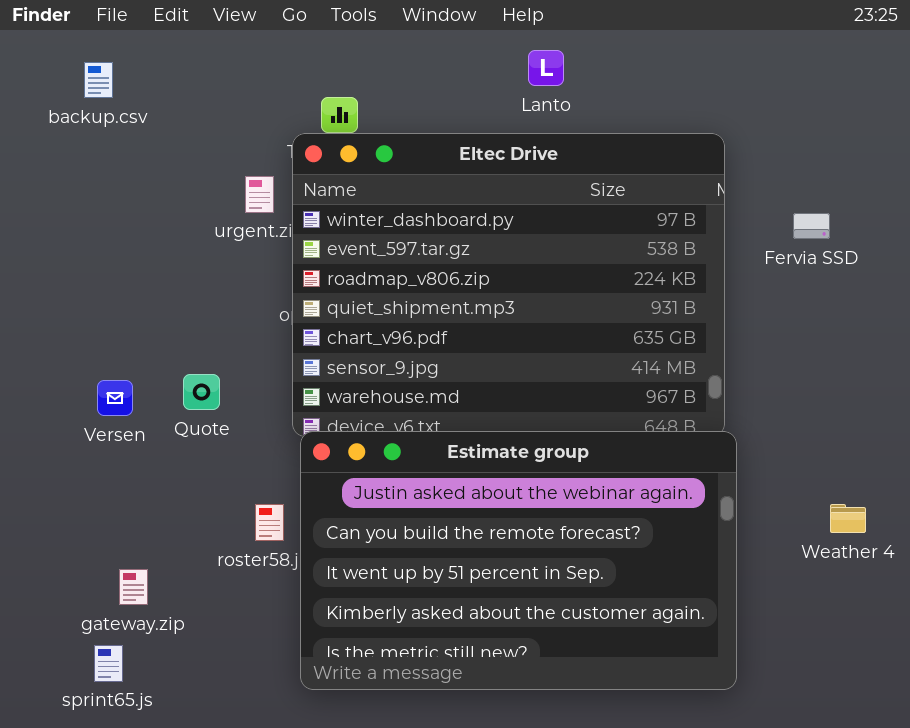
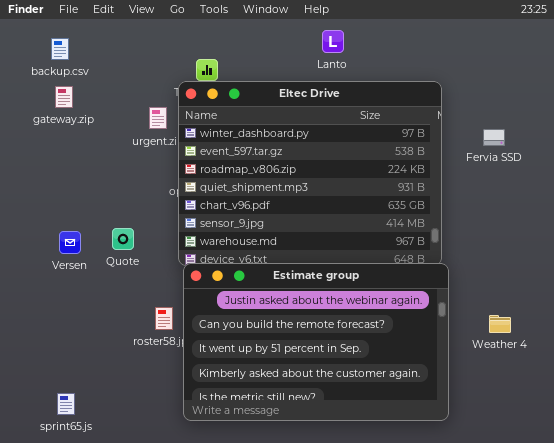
Weather 4: [830,504,866,533] -> [489,315,511,333], moved
gateway.zip: [119,569,148,605] -> [55,86,73,108], moved

